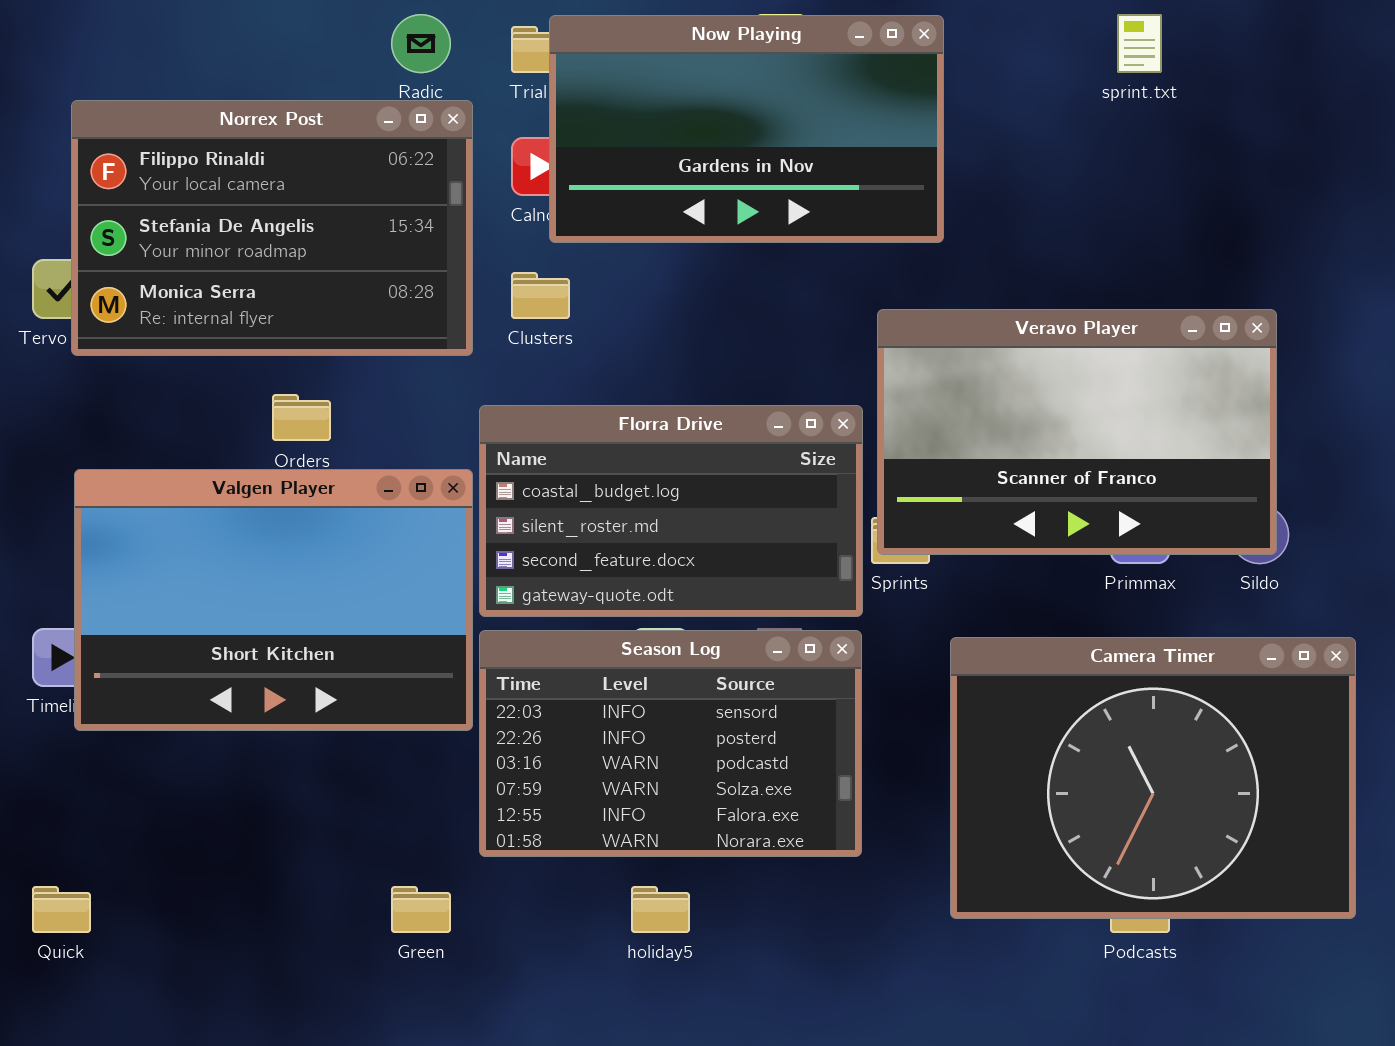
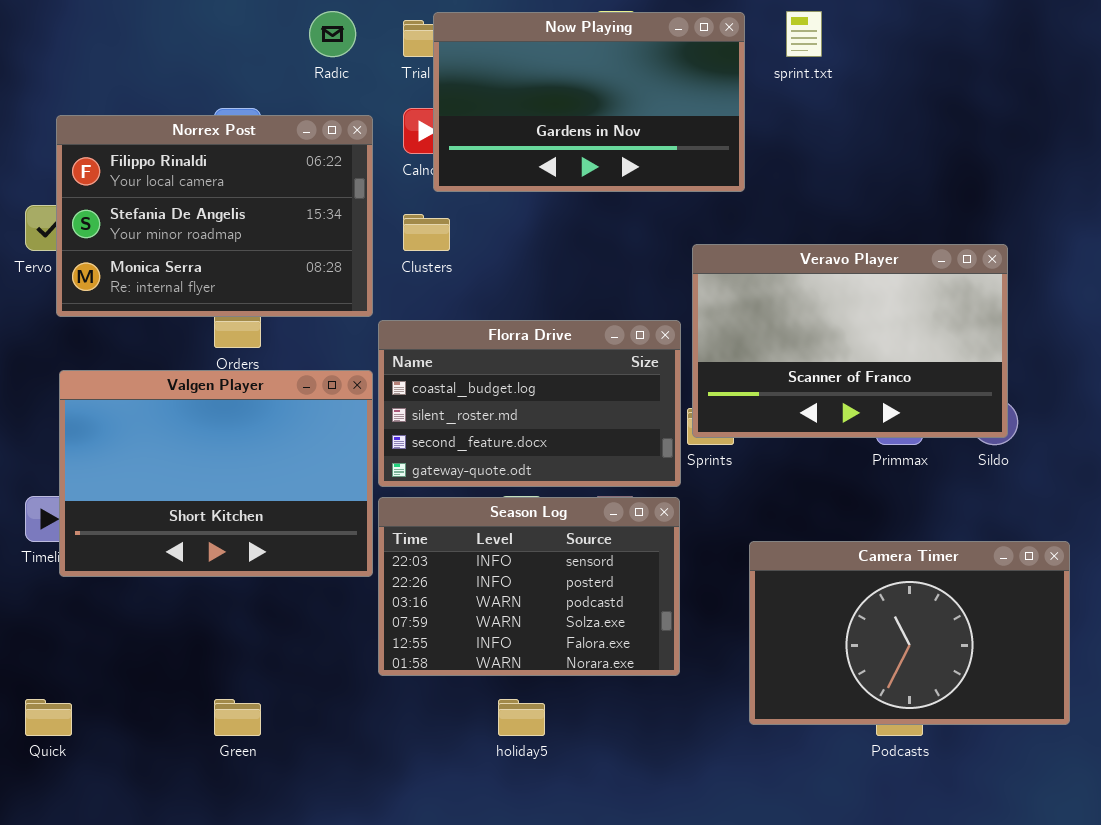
sprint.txt: [1117,14,1162,73] -> [786,11,822,57], moved
Norrex Post: [71,100,473,356] -> [56,115,373,317], moved
Camera Timer: [950,637,1356,919] -> [749,541,1070,725], resized
Green: [391,886,451,933] -> [214,699,261,736], moved

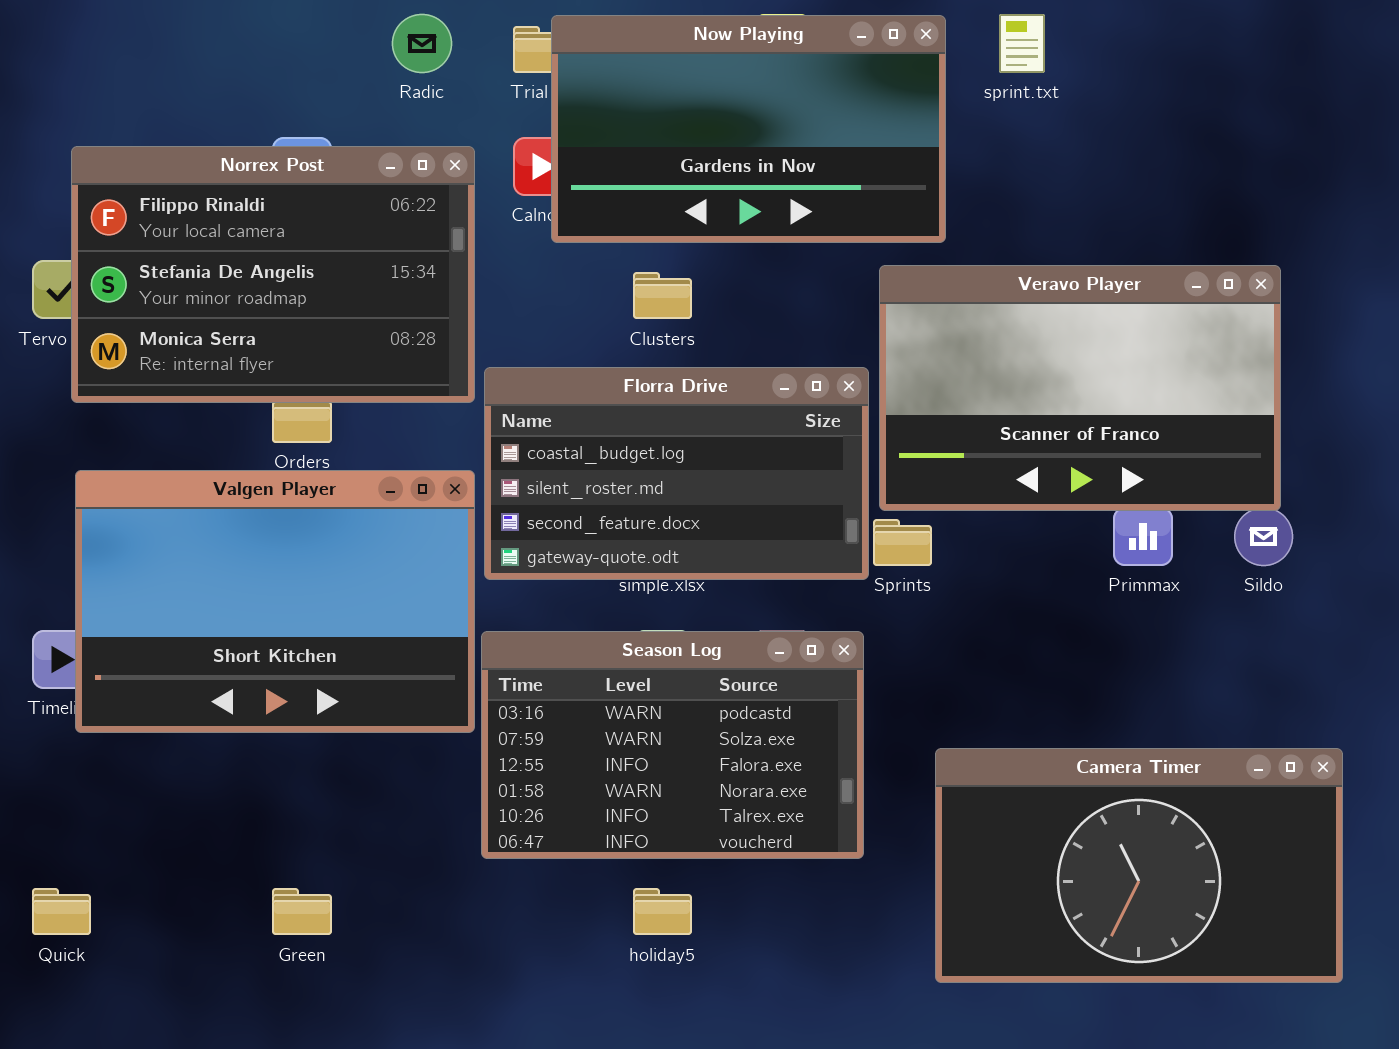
Clusters: [403,214,450,251] -> [633,272,692,319], moved
Veravo Player: [692,244,1008,438] -> [879,265,1281,511], moved
Florra Drive: [378,320,681,487] -> [484,367,869,580], moved
Season Log: [378,497,680,676] -> [481,631,864,859], scrolled down 2 rows
Camera Timer: [749,541,1070,725] -> [935,748,1343,983], moved

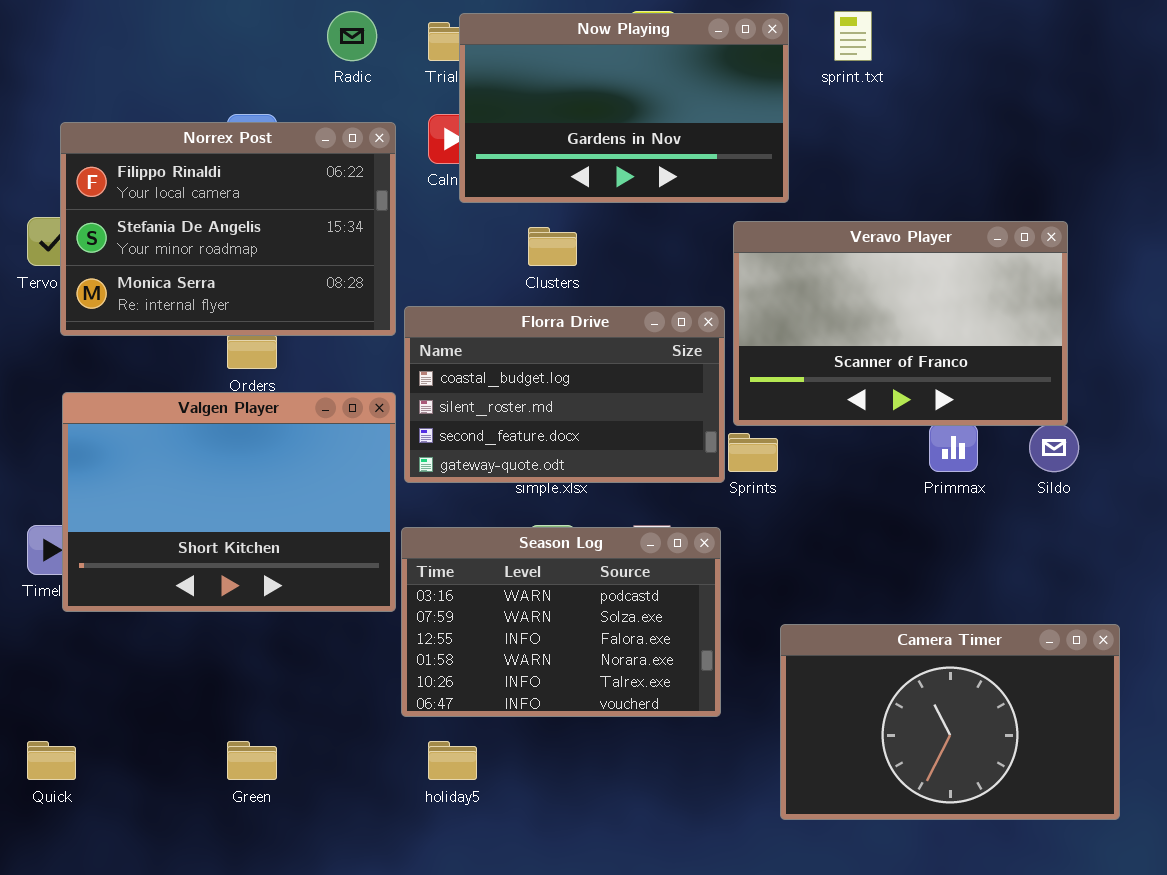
holiday5: [633,888,692,935] -> [428,741,477,780], moved

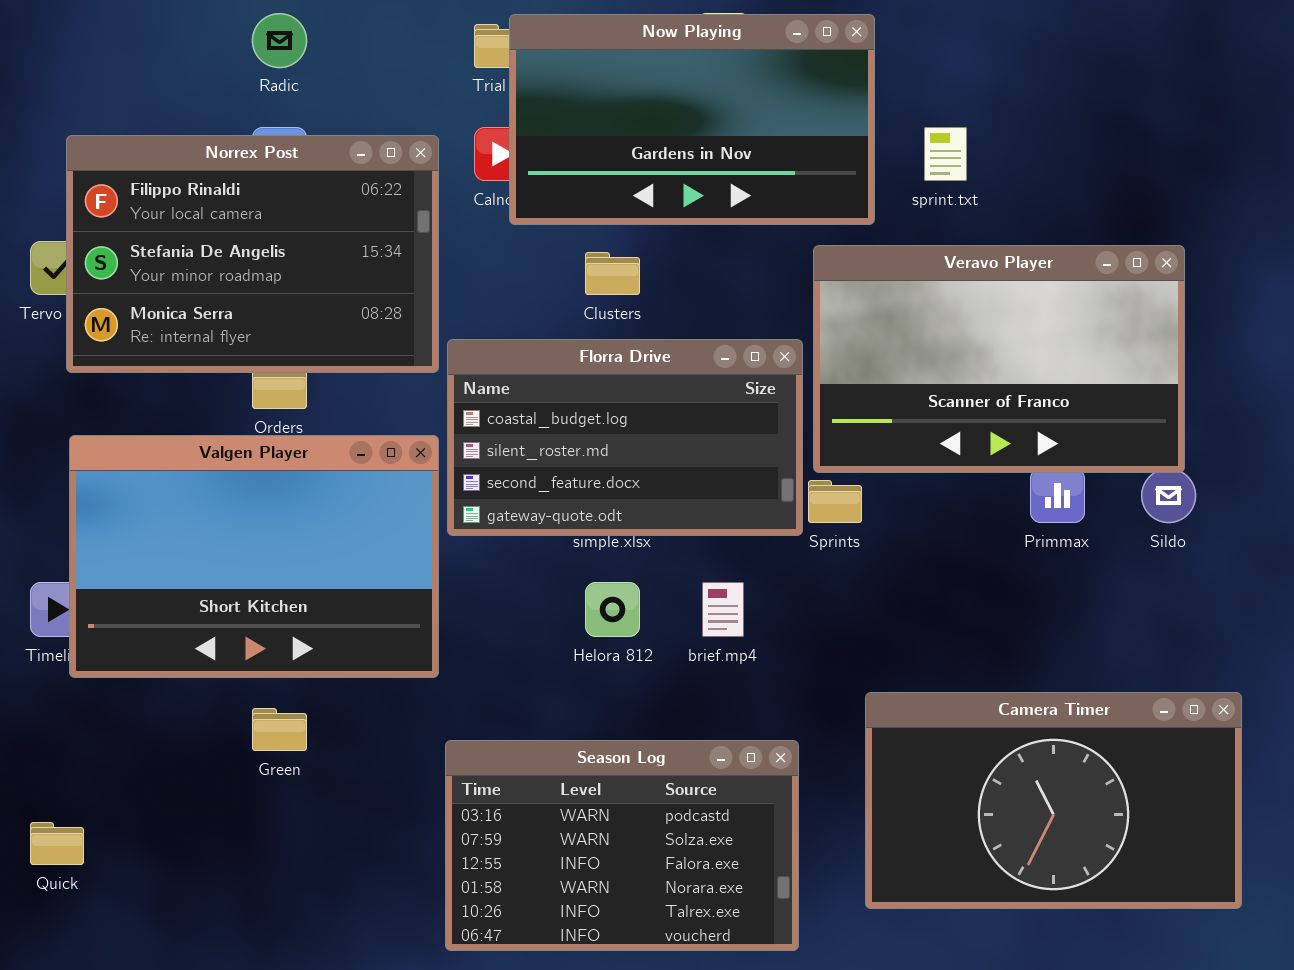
Radic: [327,11,377,61] -> [252,13,307,68], moved
sprint.txt: [834,11,872,61] -> [924,127,967,181], moved
Season Log: [401,527,721,717] -> [445,740,799,951], moved
Green: [227,741,277,780] -> [252,708,307,751], moved

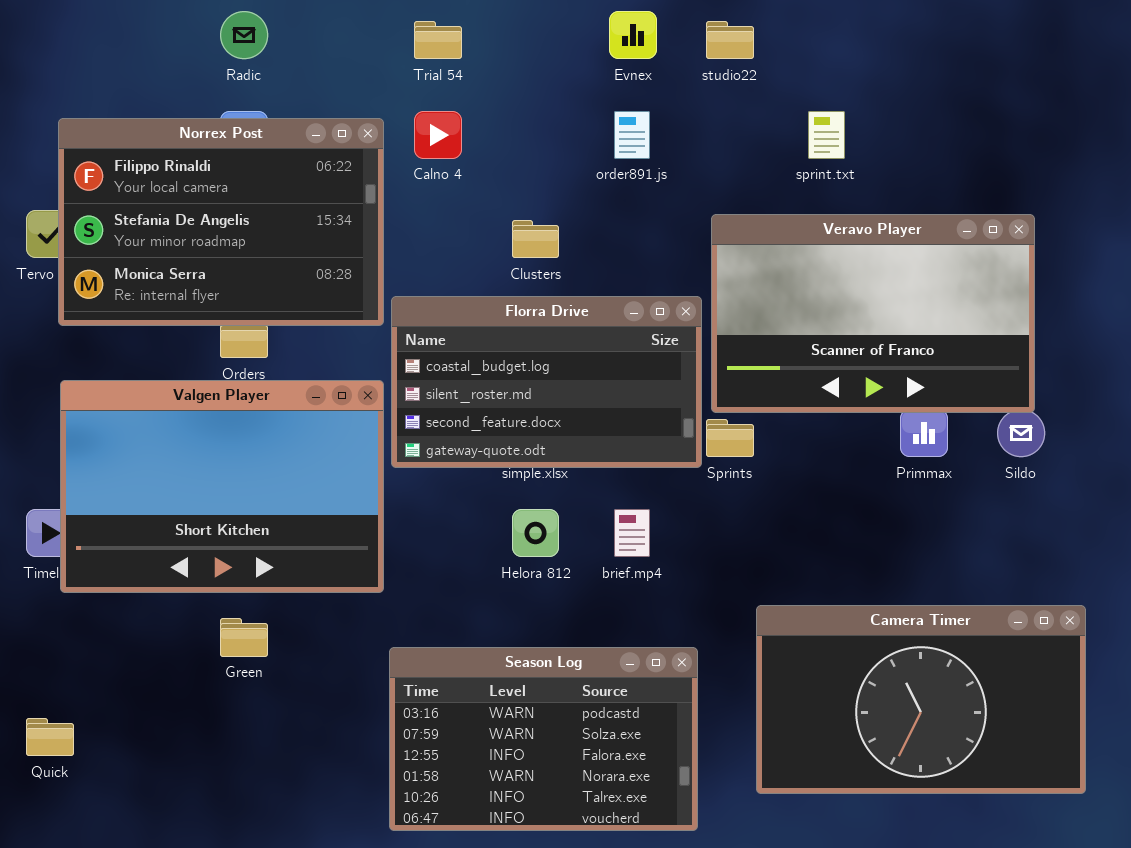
Now Playing: [509,14,875,225] -> none, closed

